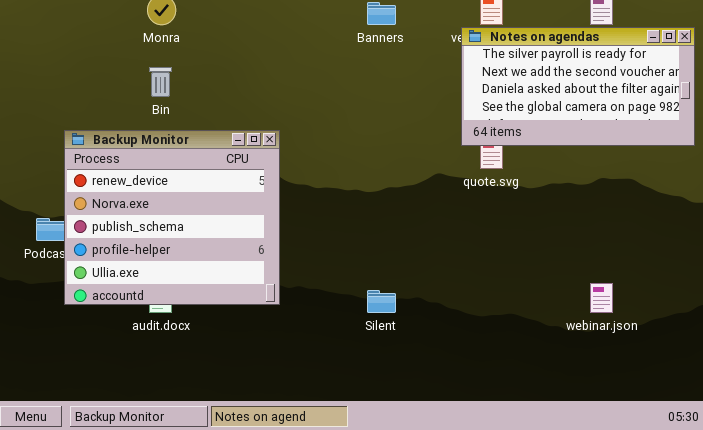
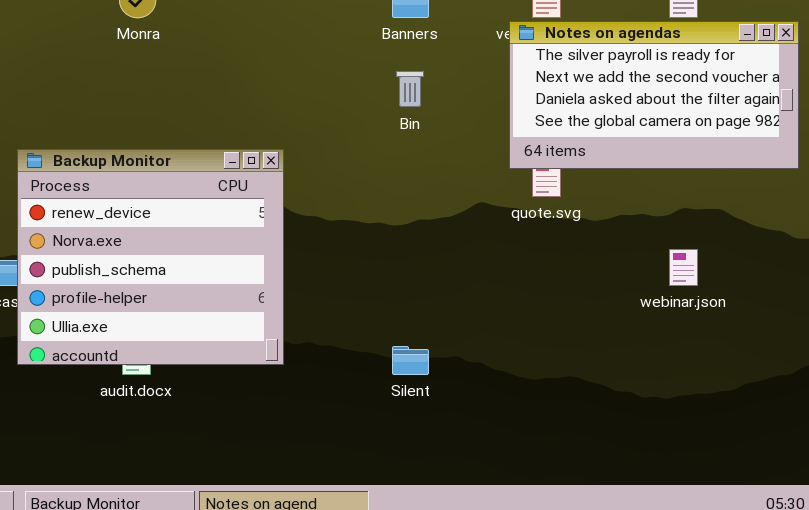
Bin: [149,67,172,97] -> [396,71,424,107], moved
webinar.json: [590,283,613,313] -> [669,249,698,286], moved

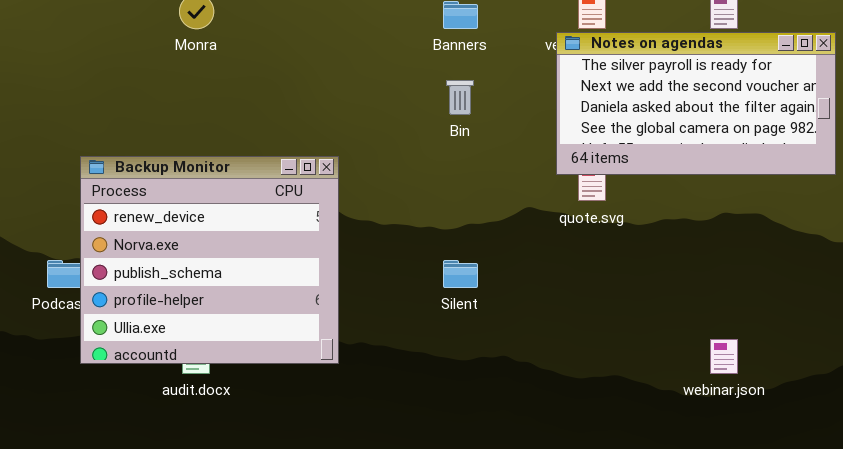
webinar.json: [669,249,698,286] -> [710,339,738,374], moved
Silent: [392,346,429,375] -> [443,260,478,288], moved

